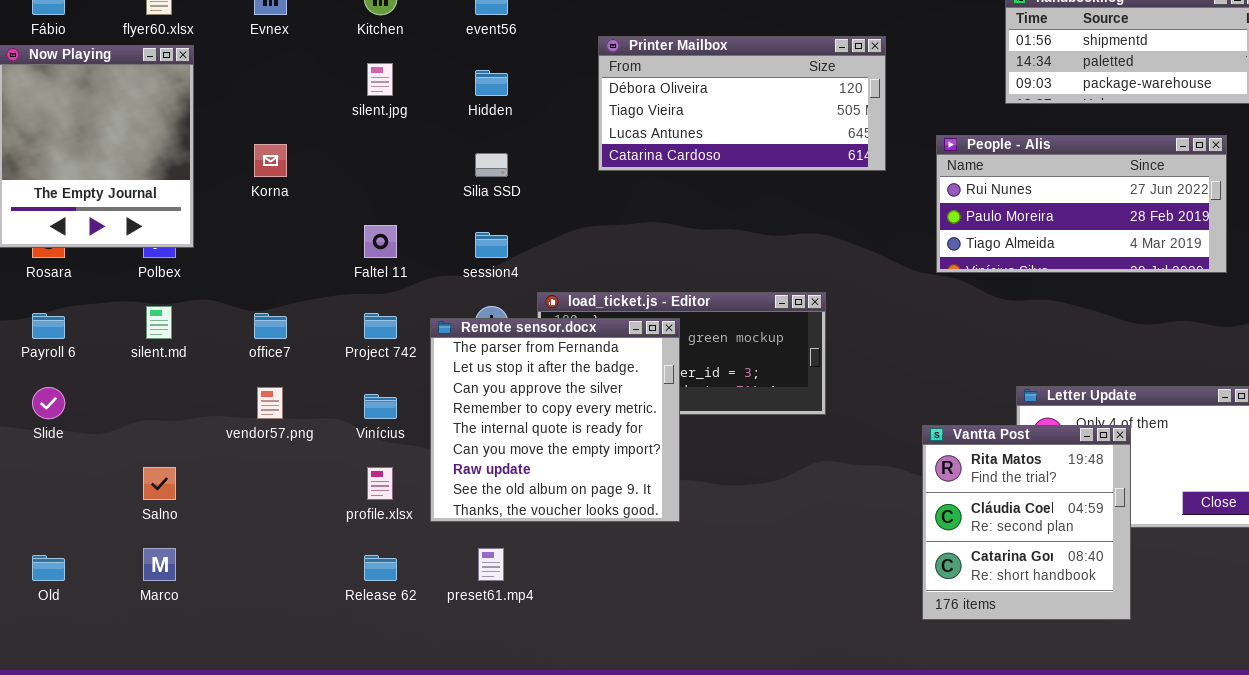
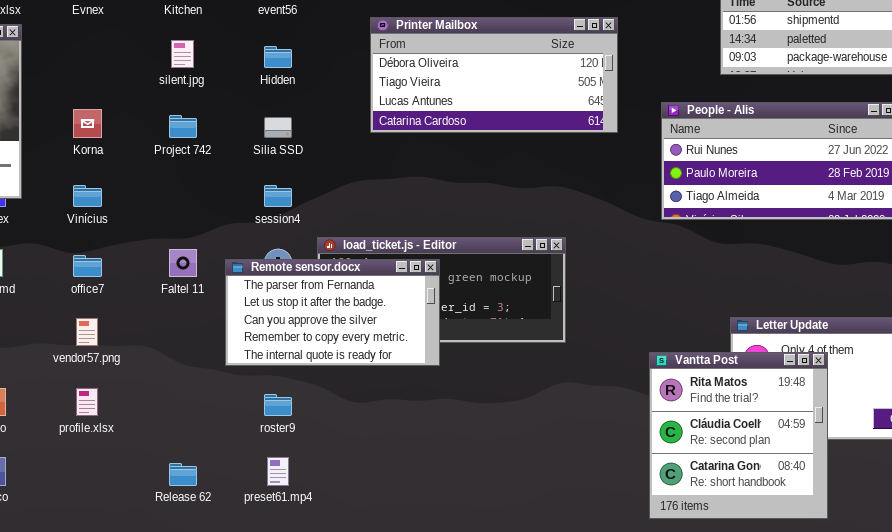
Faltel 11: [364,225,397,258] -> [169,249,197,277], moved
Project 742: [364,313,397,339] -> [169,115,197,138], moved
Remote sensor.docx: [430,318,680,522] -> [225,259,440,366], resized
Vinícius: [364,394,397,419] -> [73,185,102,207], moved
profile.xlsx: [367,467,393,500] -> [76,388,98,416], moved

